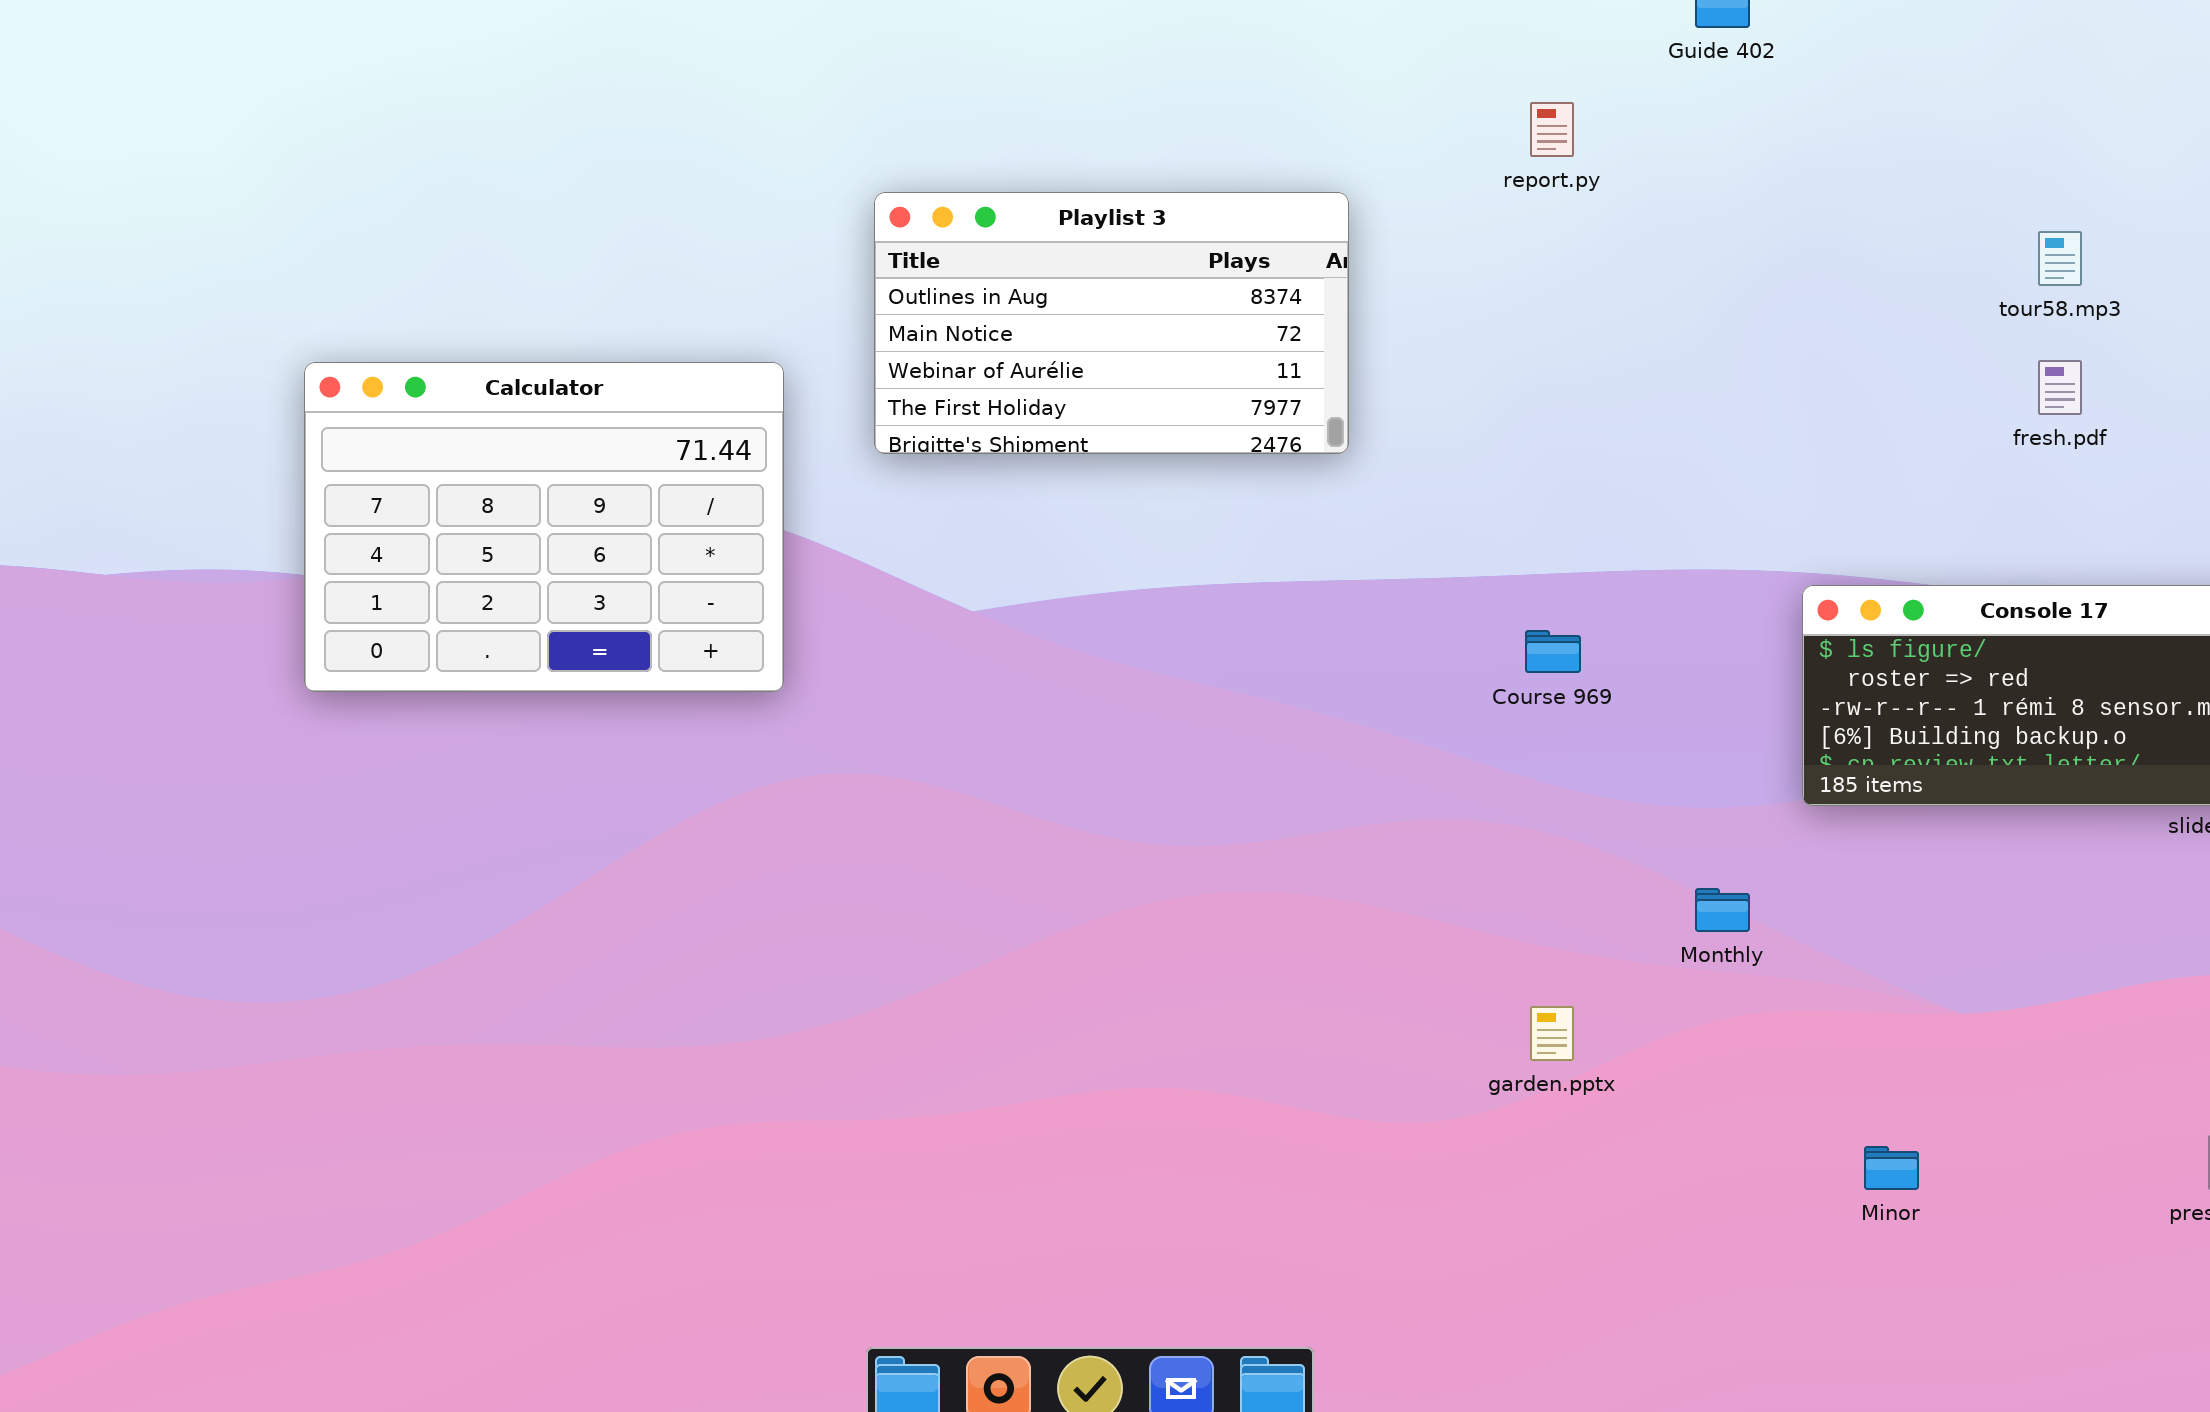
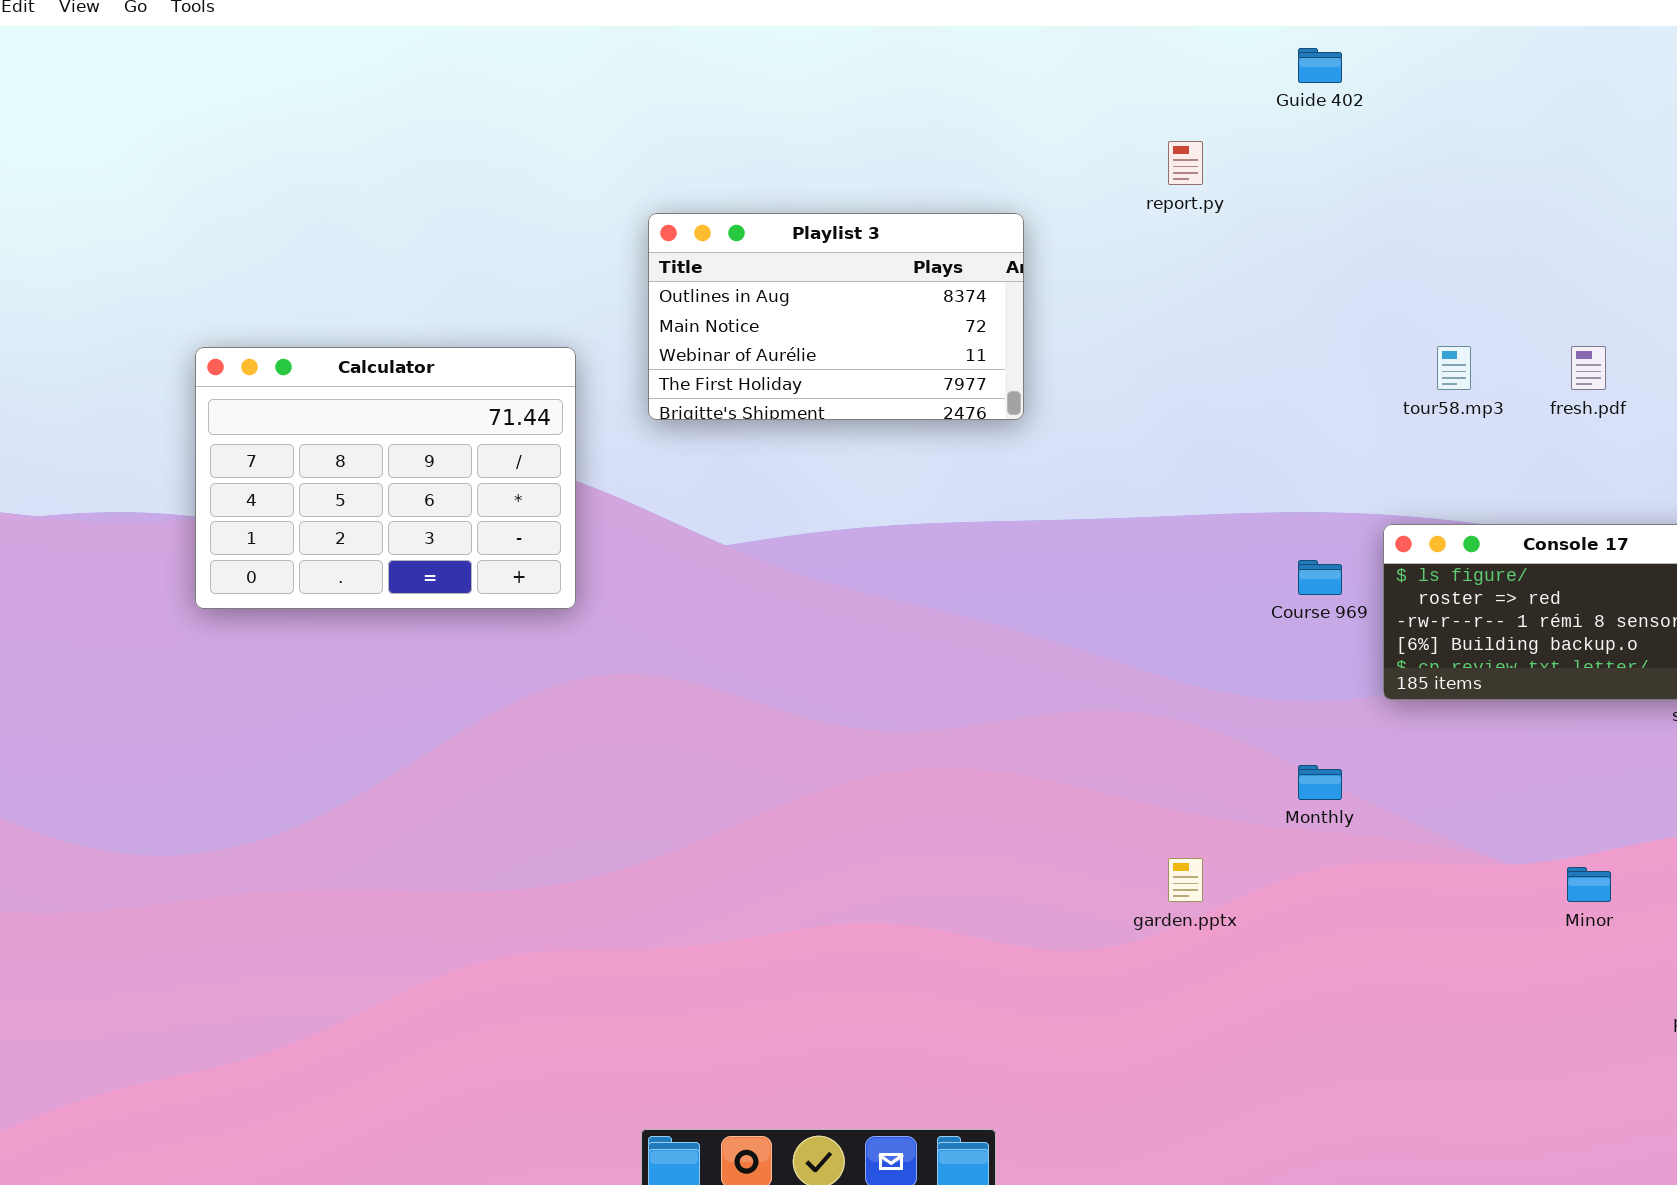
tour58.mp3: [2038,231,2082,286] -> [1437,346,1471,390], moved
Course 969: [1525,630,1581,673] -> [1298,560,1342,595], moved
Minor: [1864,1146,1919,1190] -> [1567,867,1611,902], moved

